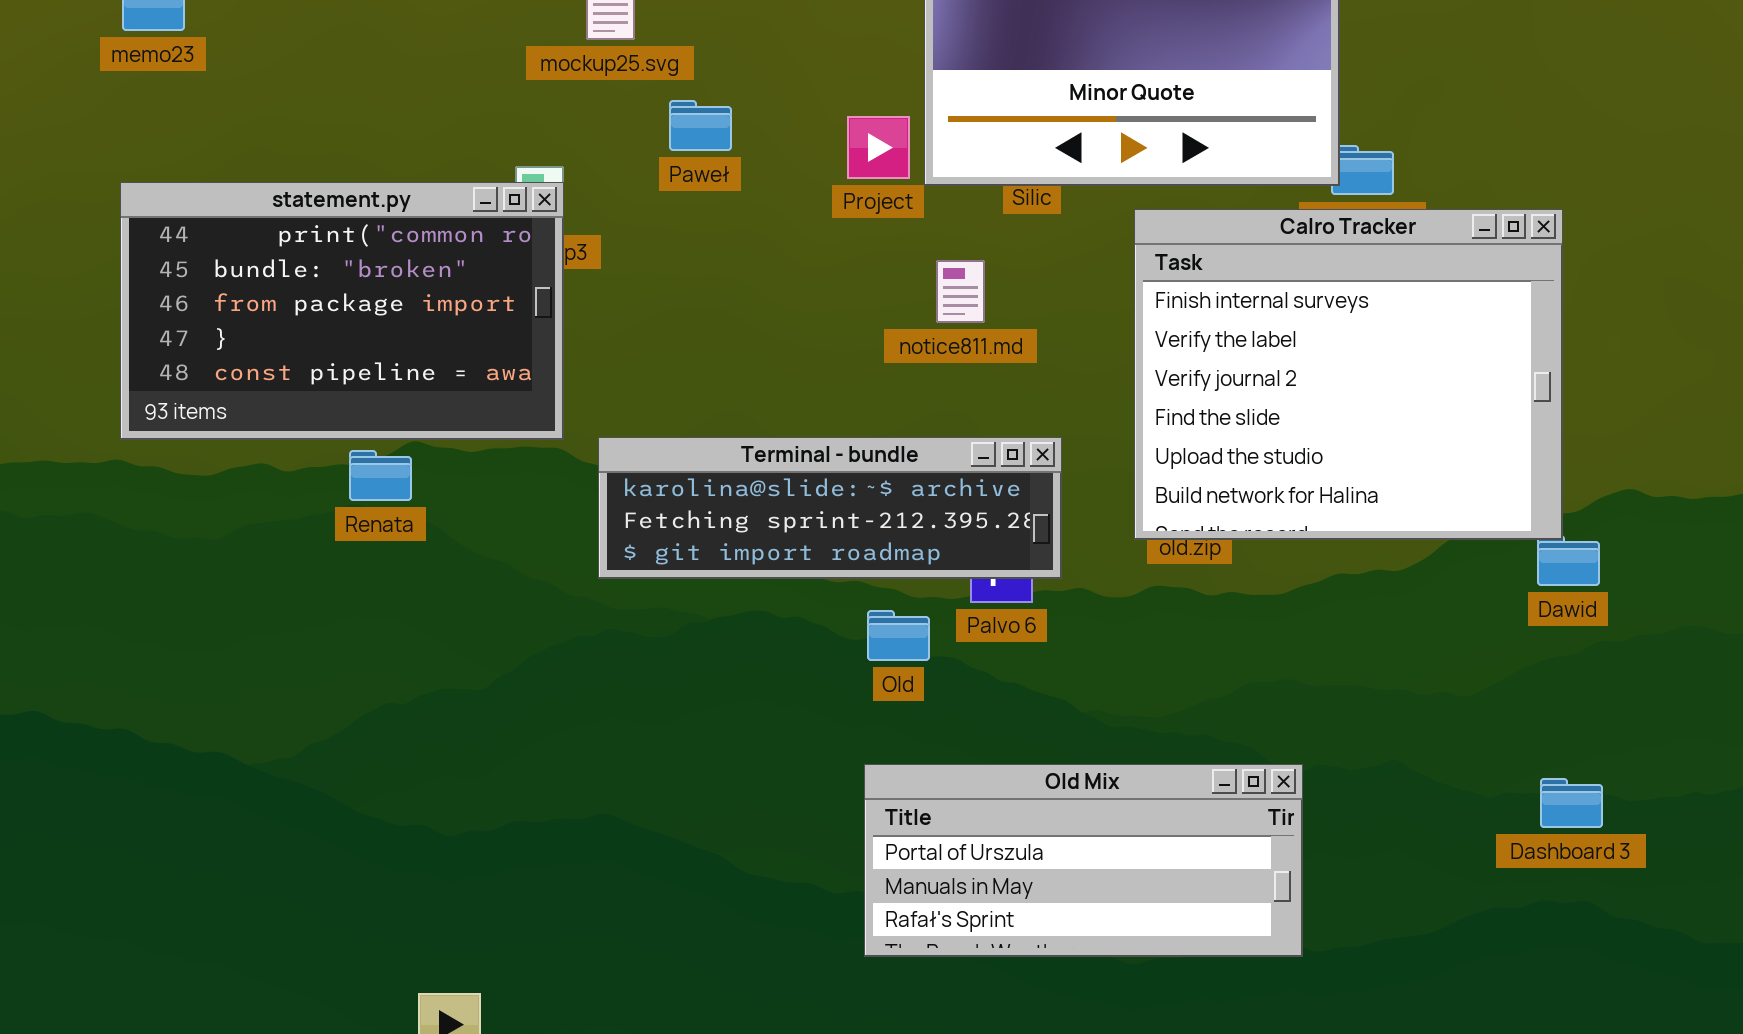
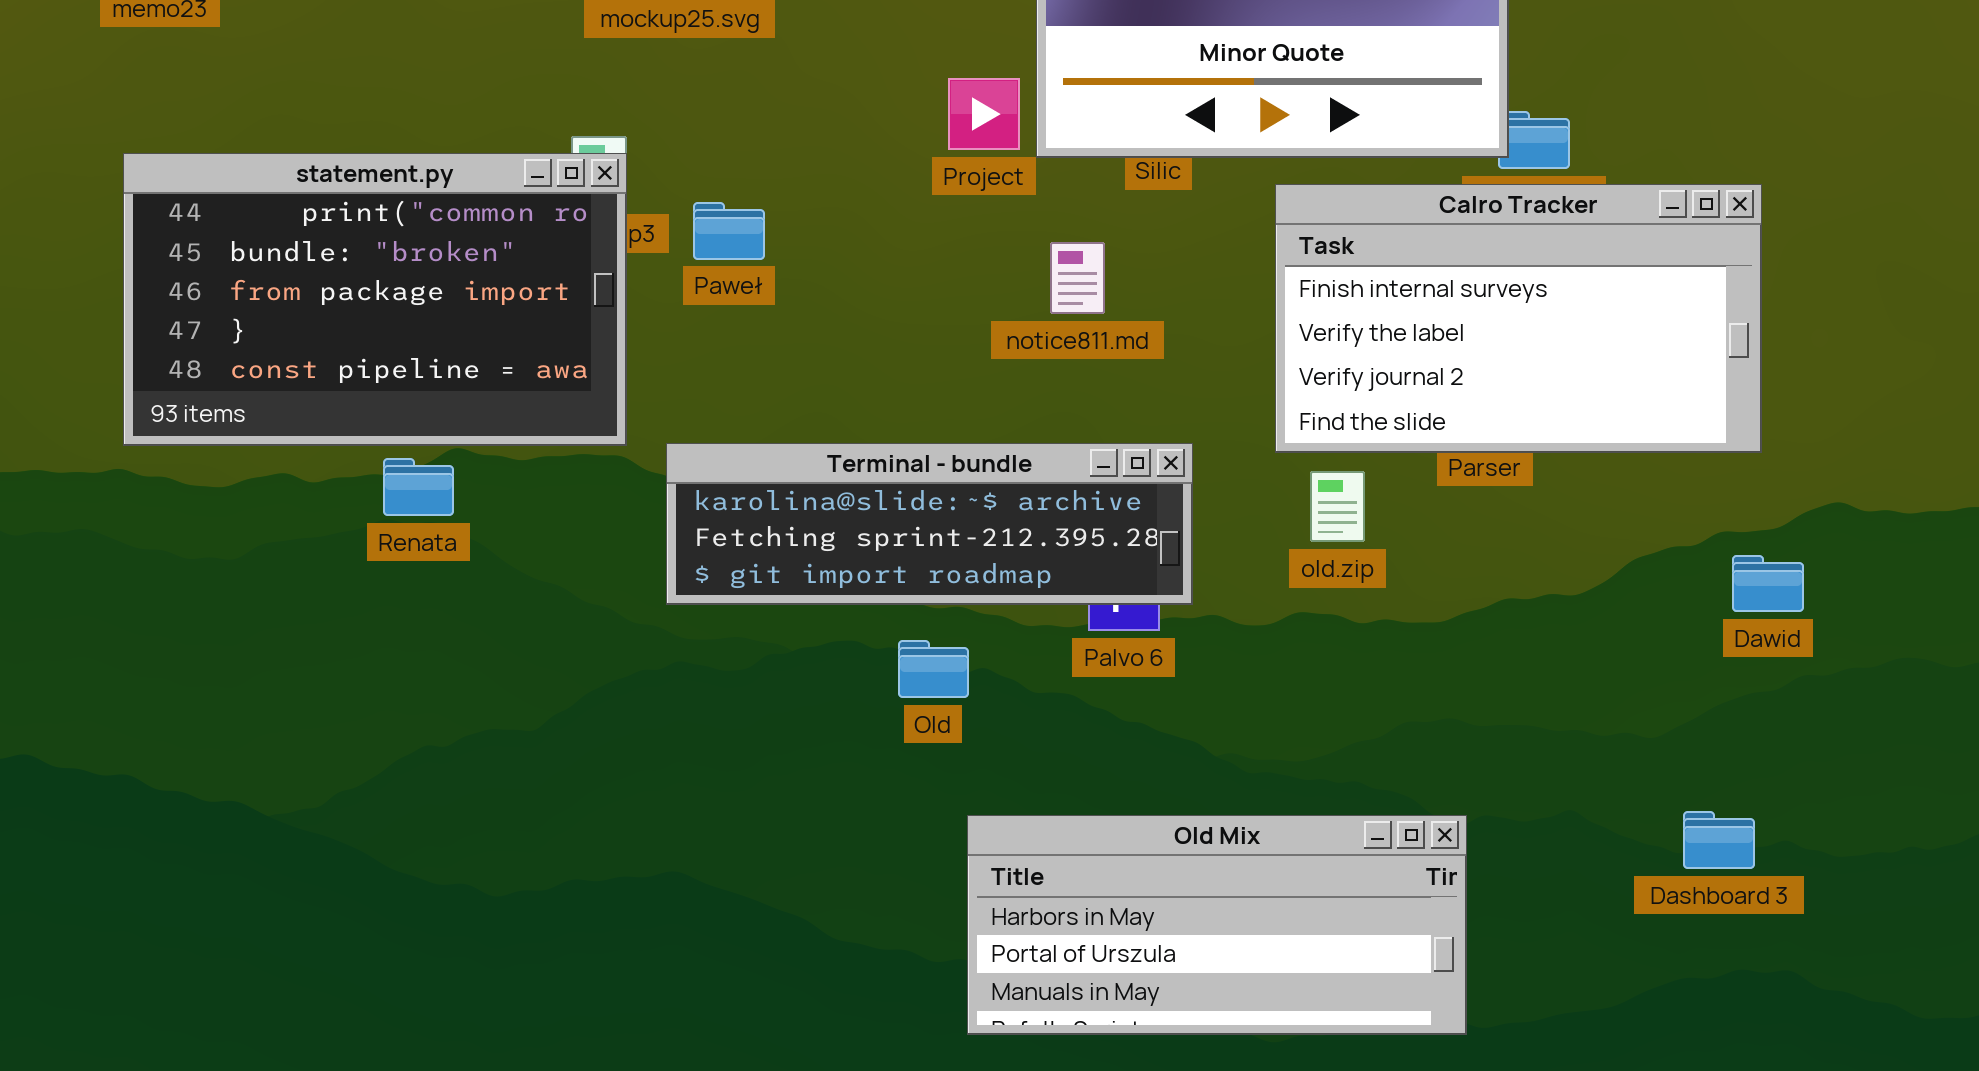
Paweł: [669,100,732,151] -> [693,202,765,260], moved
Calro Tracker: [1134,209,1563,540] -> [1275,184,1762,453], resized
Old: [867,610,930,661] -> [898,640,969,698], moved
Old Mix: [864,764,1303,957] -> [967,815,1467,1035], scrolled up 1 row
Dashboard 3: [1540,778,1603,828] -> [1683,811,1755,869], moved

